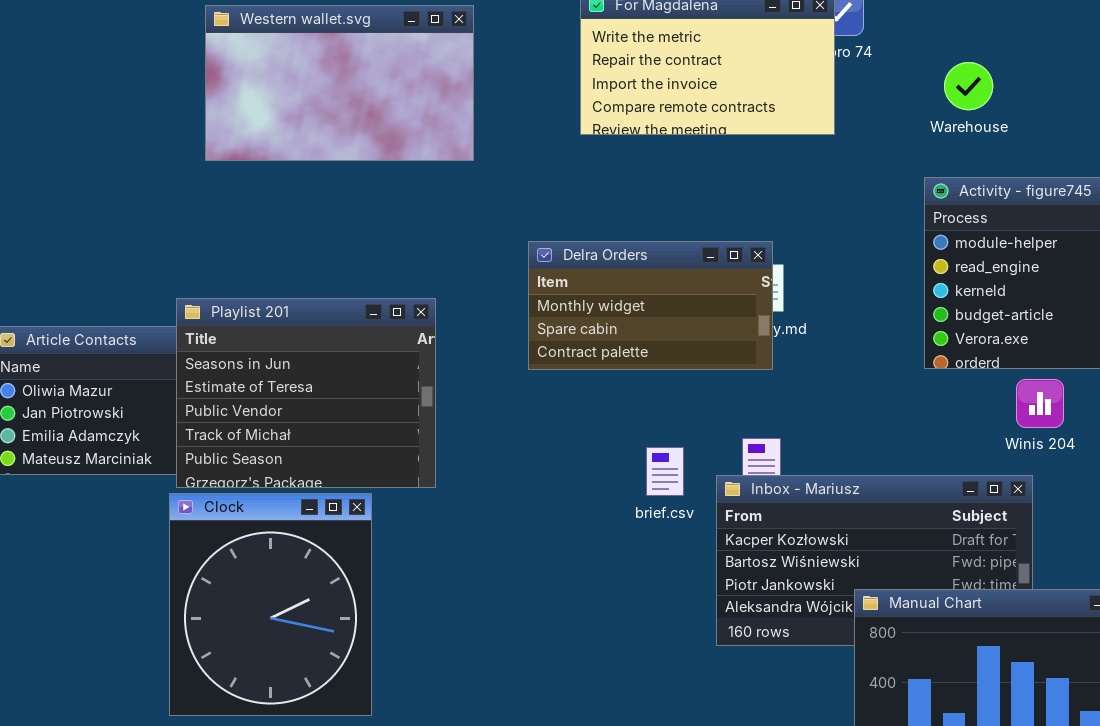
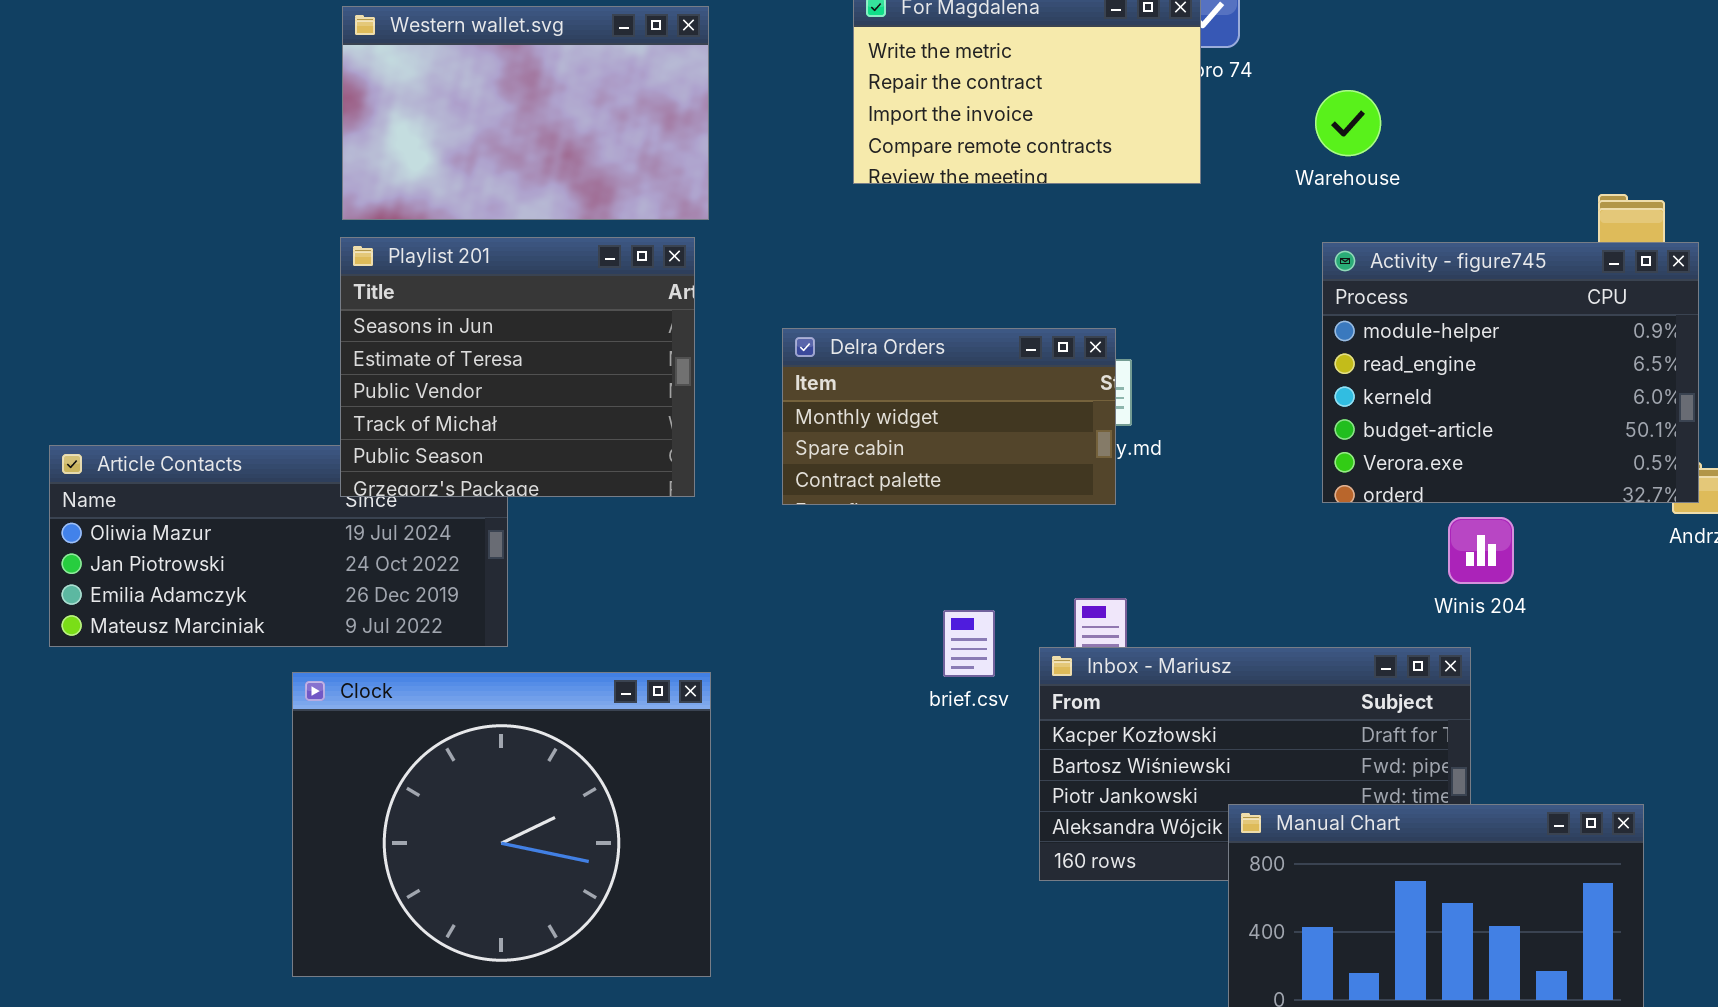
Warehouse: [944,62,993,110] -> [1315,90,1381,156], moved
Playlist 201: [176,298,436,488] -> [340,237,695,497], moved
Clock: [169,493,372,716] -> [292,672,711,977], resized

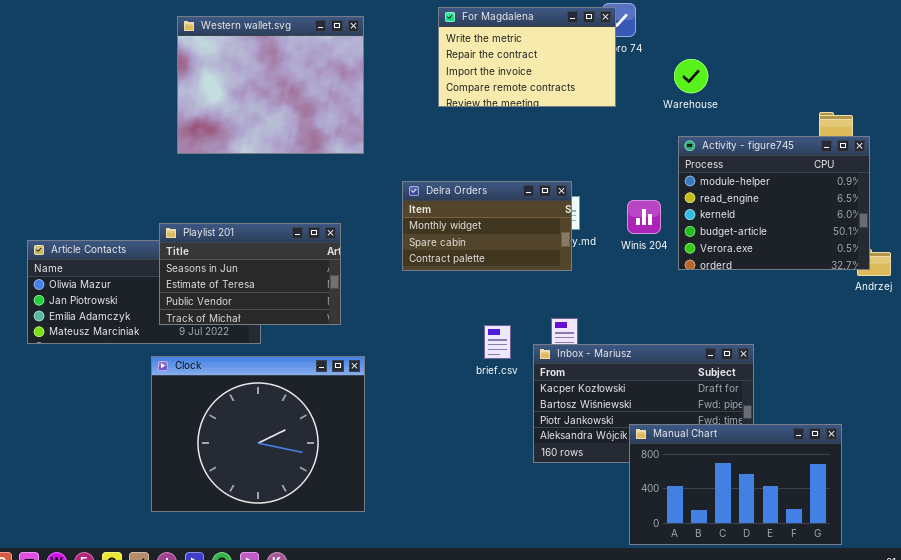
Western wallet.svg: [342,6,709,220] -> [177,16,364,154], resized
Playlist 201: [340,237,695,497] -> [159,223,341,325], moved, resized
Winis 204: [1448,517,1514,584] -> [627,200,661,234], moved

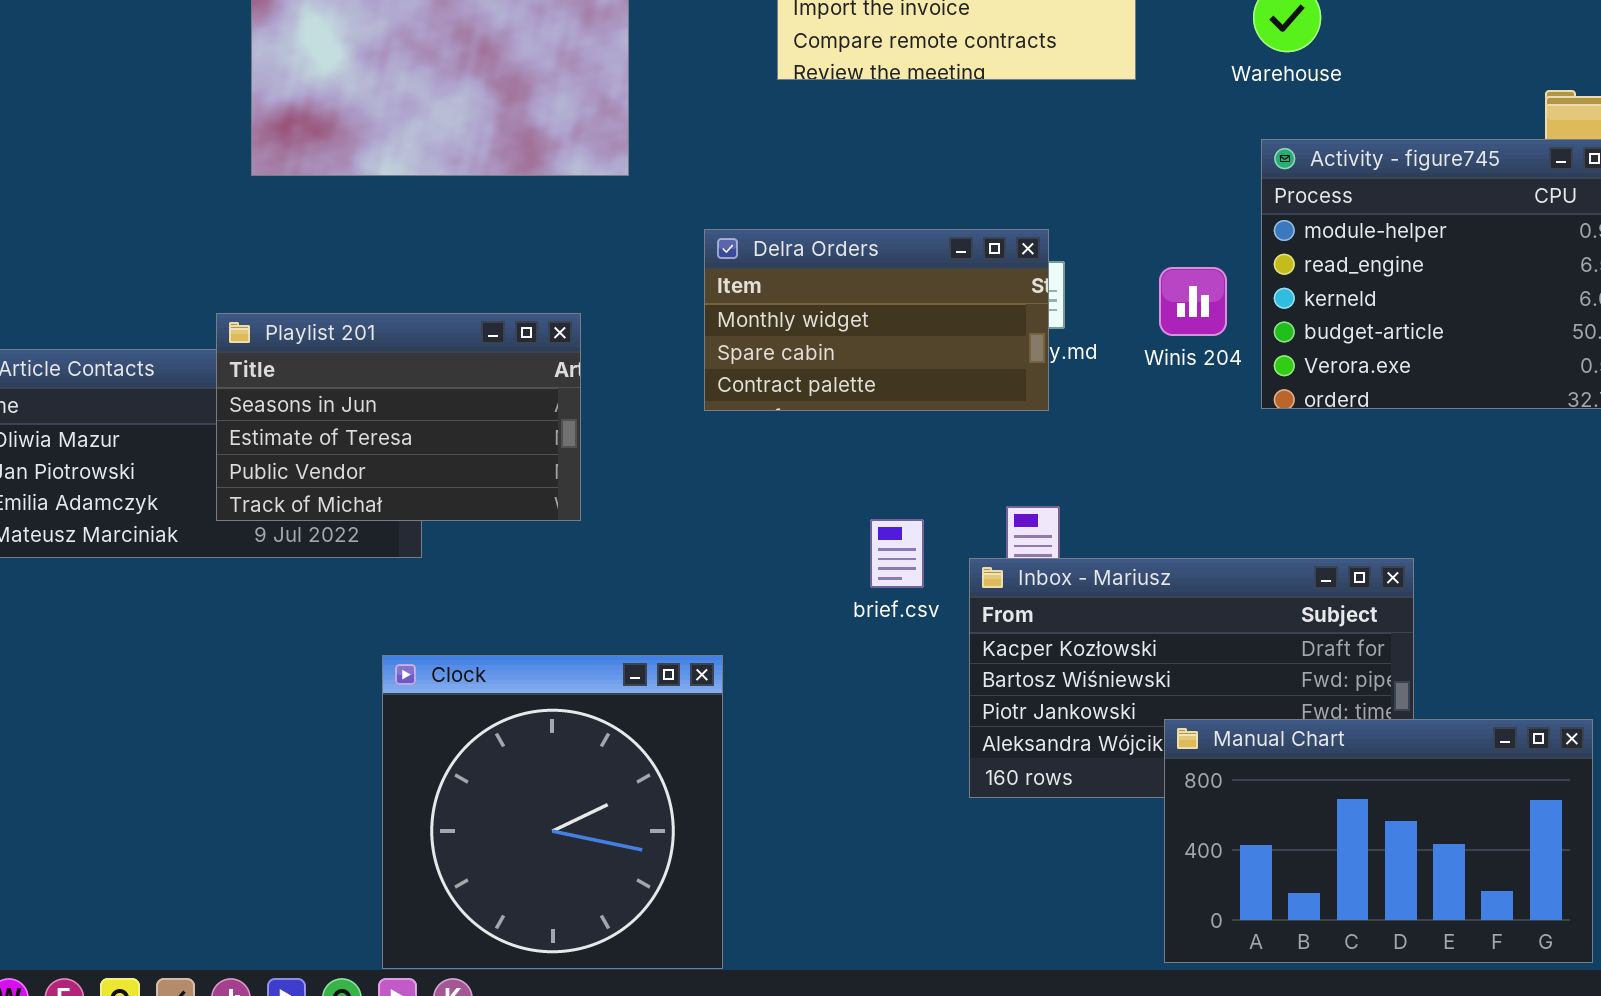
Clock: [151,356,365,512] -> [382,655,723,969], moved, resized

